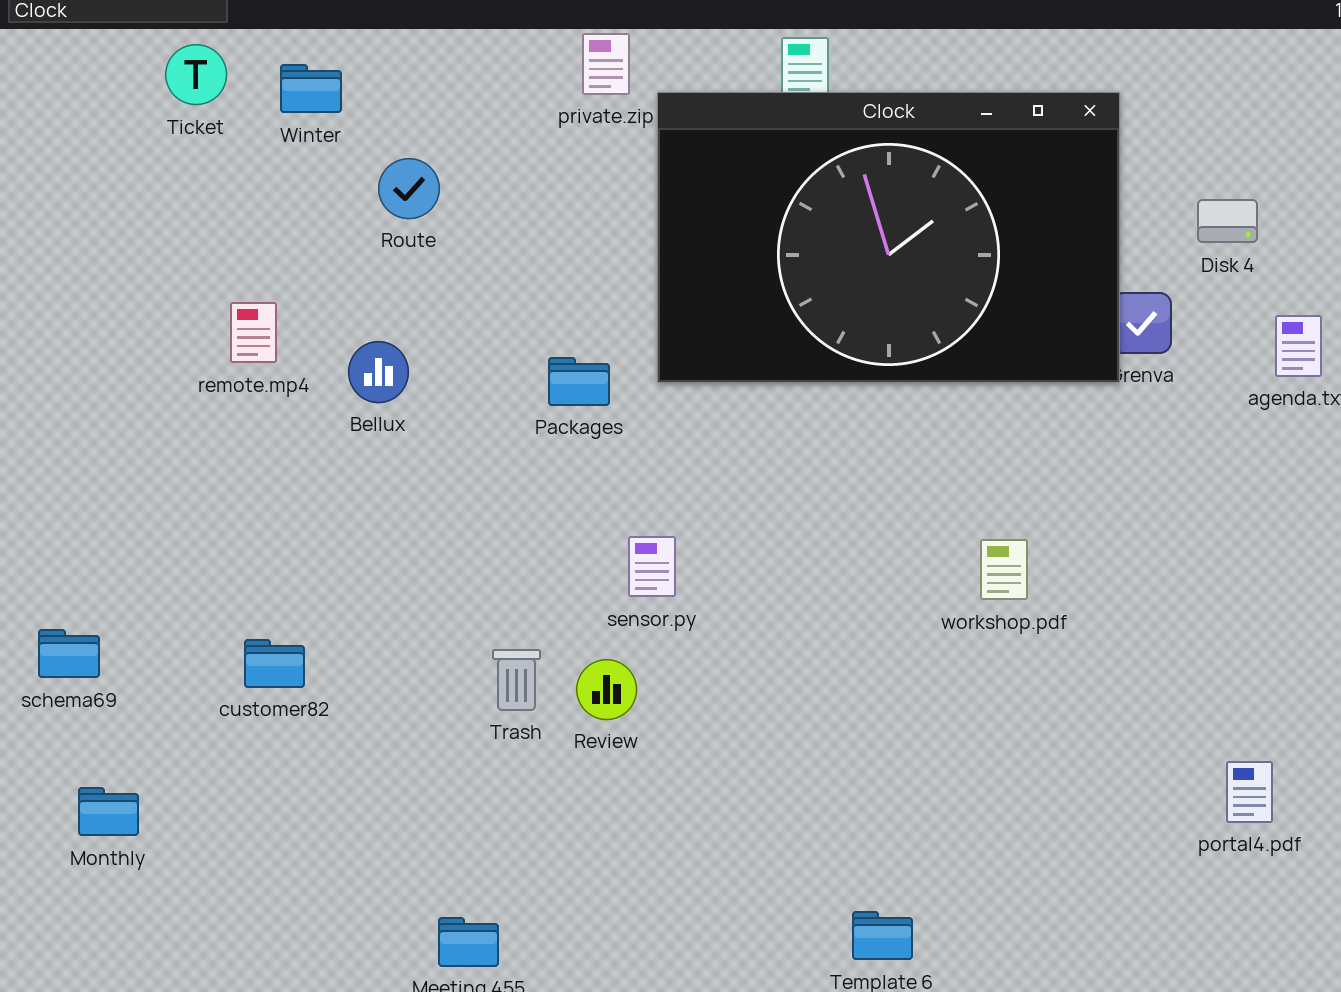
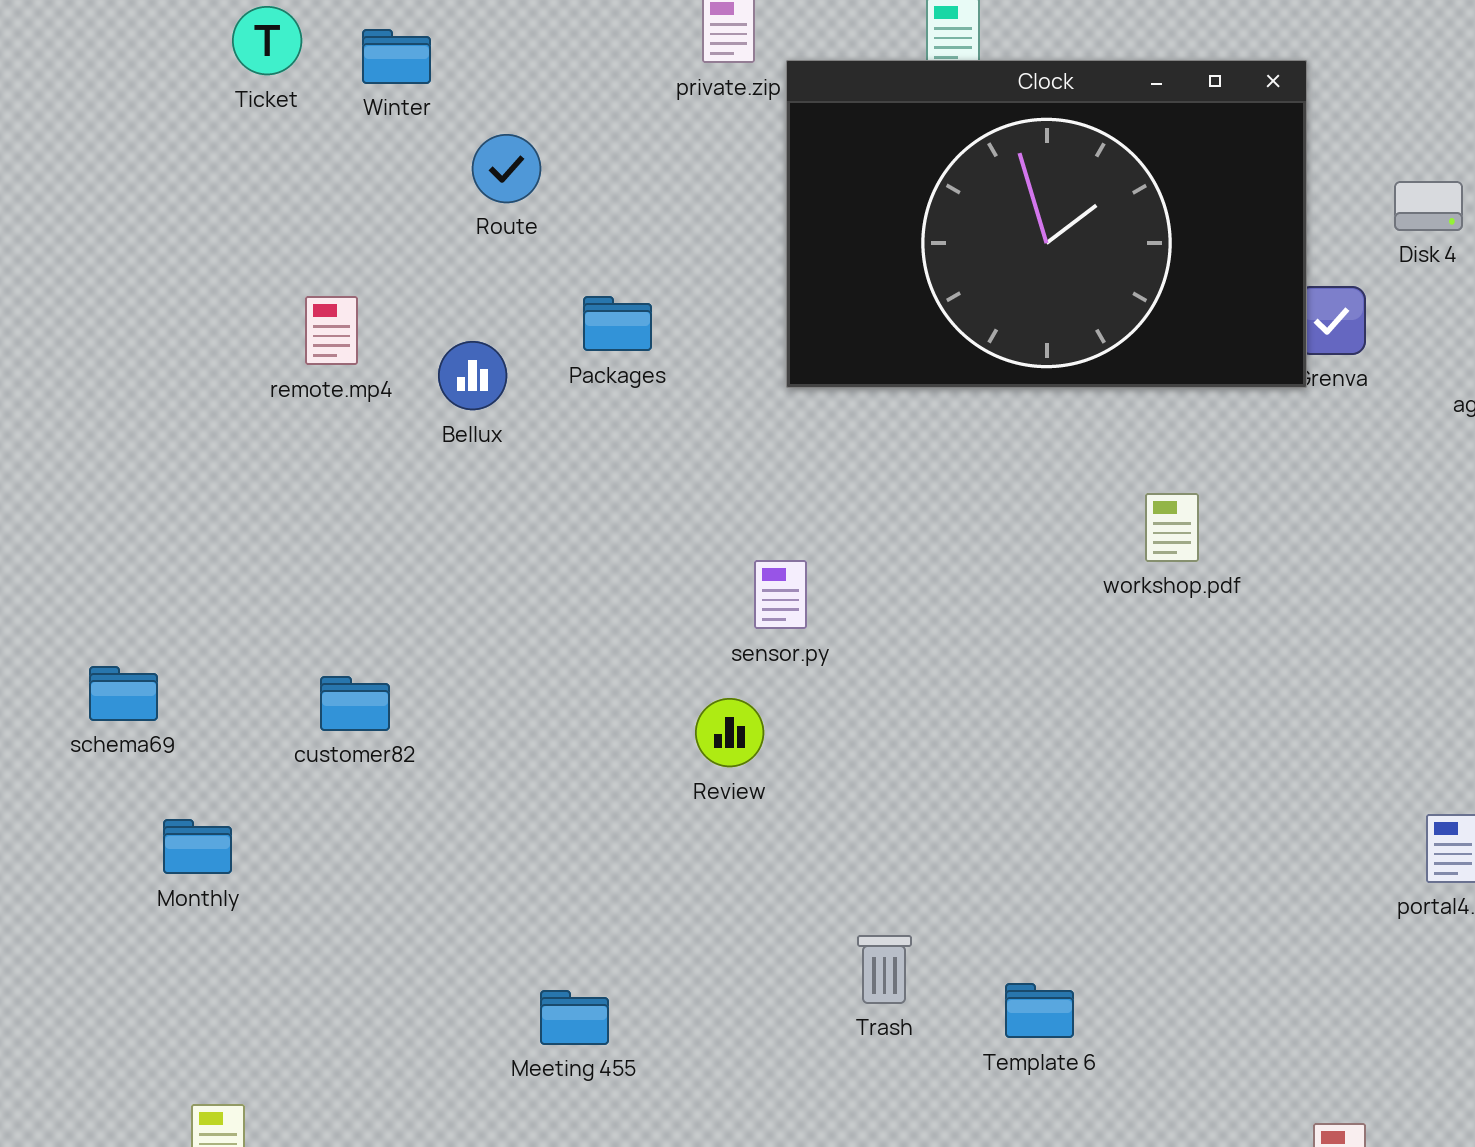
Packages: [548,357,610,406] -> [583,296,652,351], moved
workshop.pdf: [980,539,1028,600] -> [1145,493,1199,562], moved
Trash: [492,649,541,711] -> [857,935,912,1004], moved
Monthly: [78,787,139,836] -> [163,819,232,874], moved

